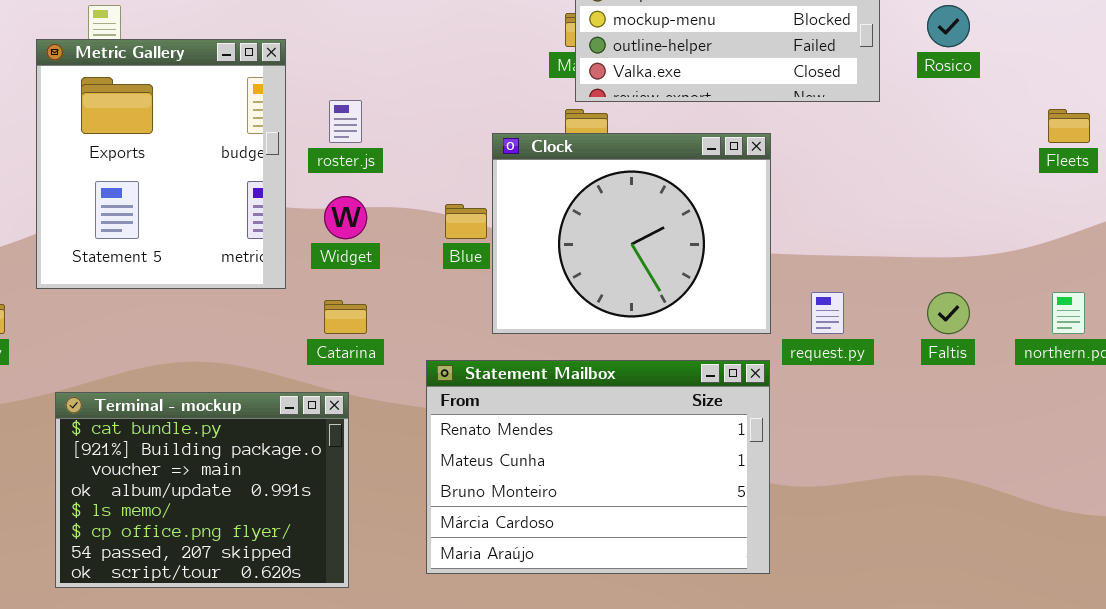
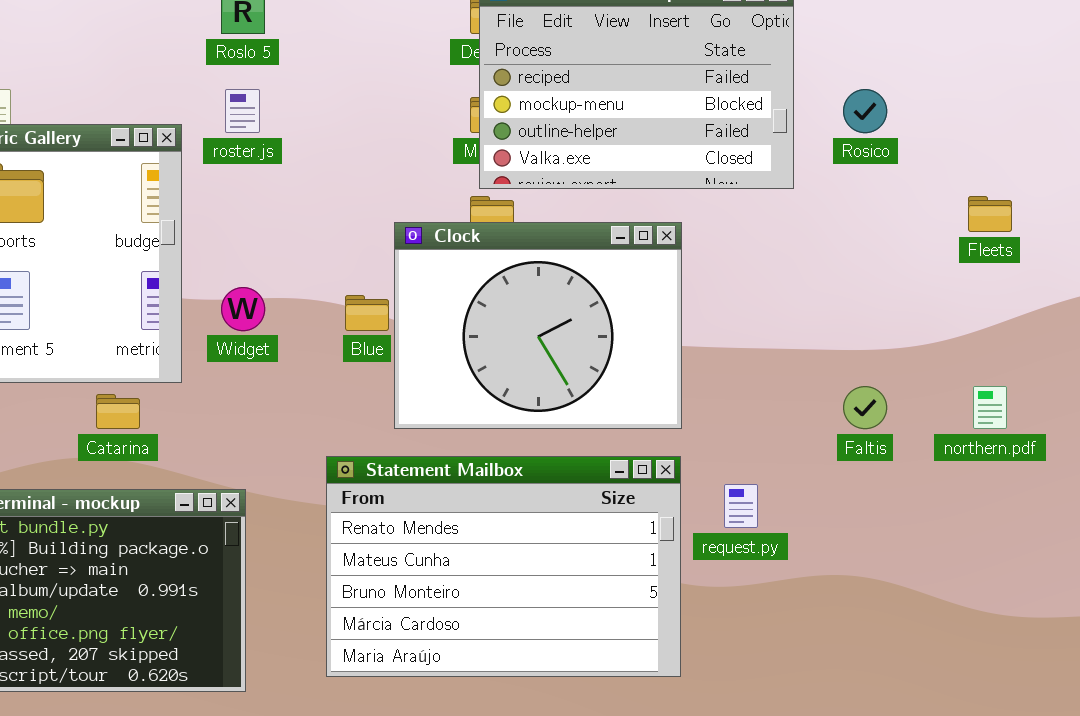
roster.js: [329,100,362,143] -> [225,89,260,133], moved
request.py: [811,292,844,334] -> [724,484,758,528], moved
Catarina: [324,300,367,334] -> [96,394,140,429], moved

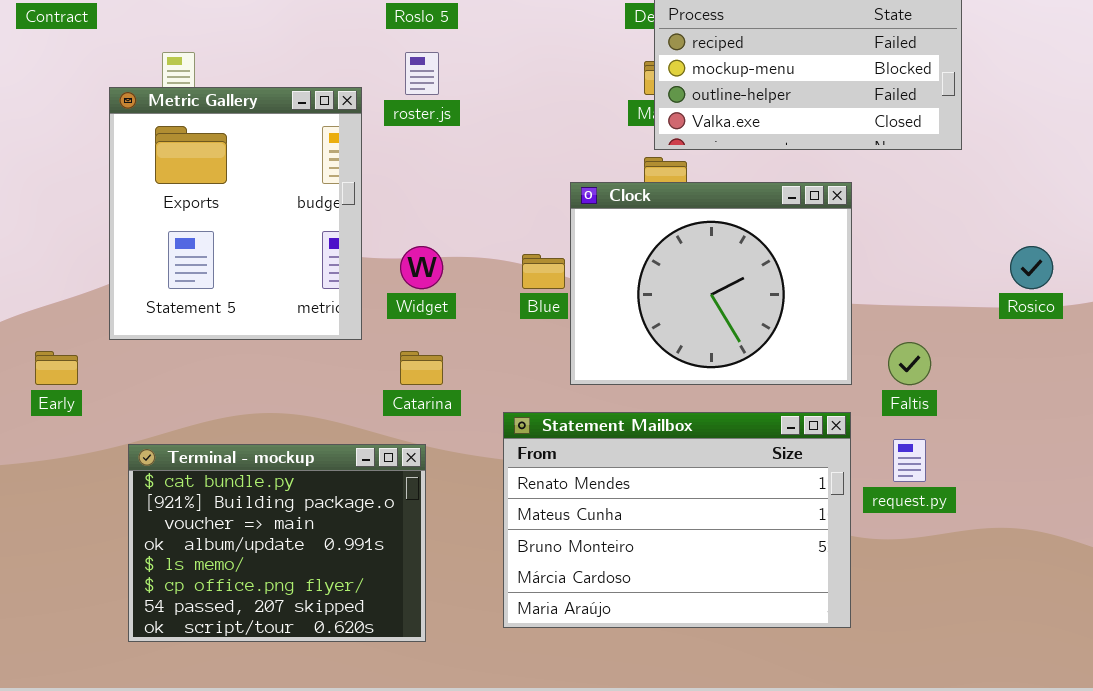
Rosico: [843,89,887,133] -> [1010,246,1053,289], moved
Faltis: [843,386,887,429] -> [888,342,931,385], moved
Catarina: [96,394,140,429] -> [400,351,443,385], moved

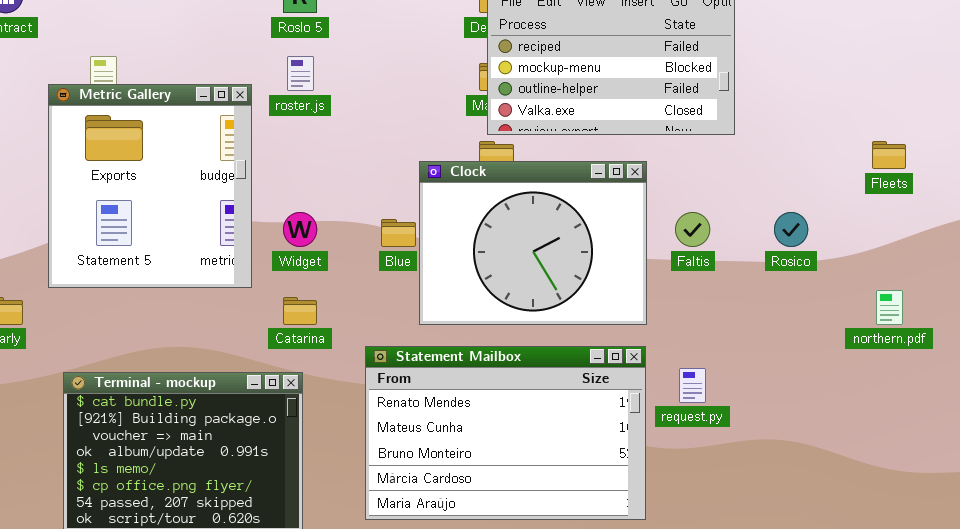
Faltis: [888,342,931,385] -> [675,212,710,247], moved

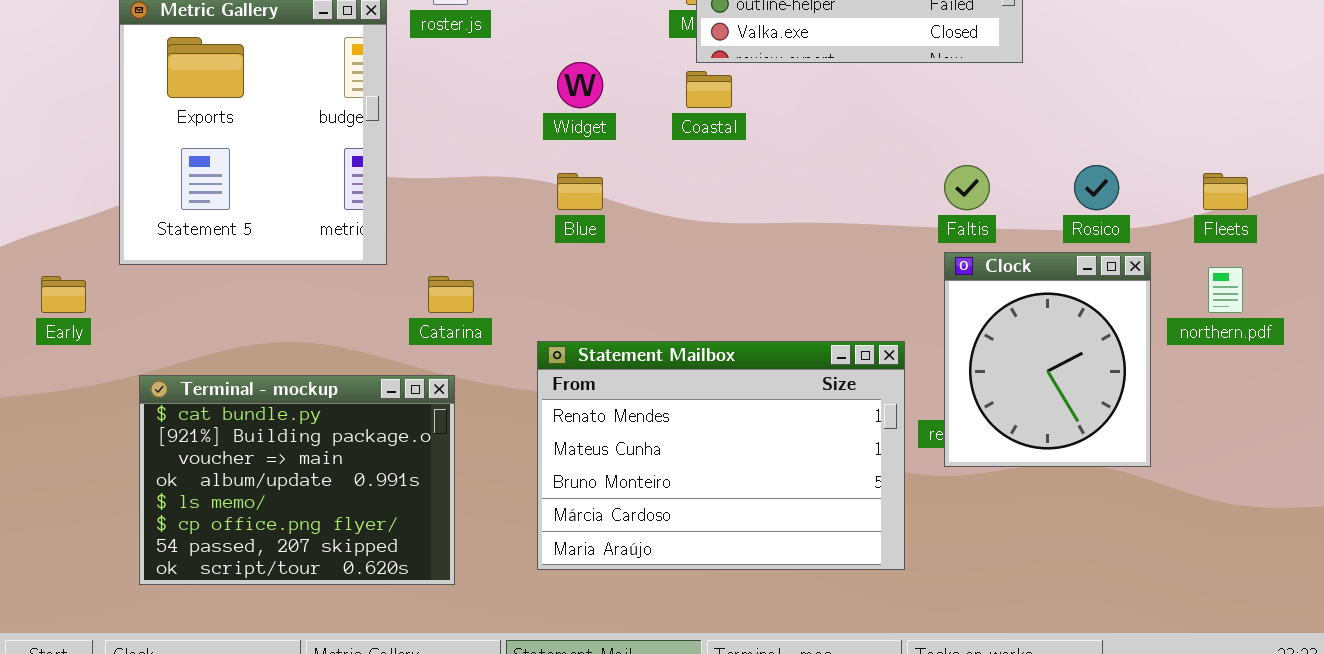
Fleets: [872,141,906,169] -> [1203,173,1248,210], moved
Clock: [419,161,647,325] -> [944,252,1151,467], moved, resized
Widget: [283,212,317,247] -> [557,62,603,108], moved

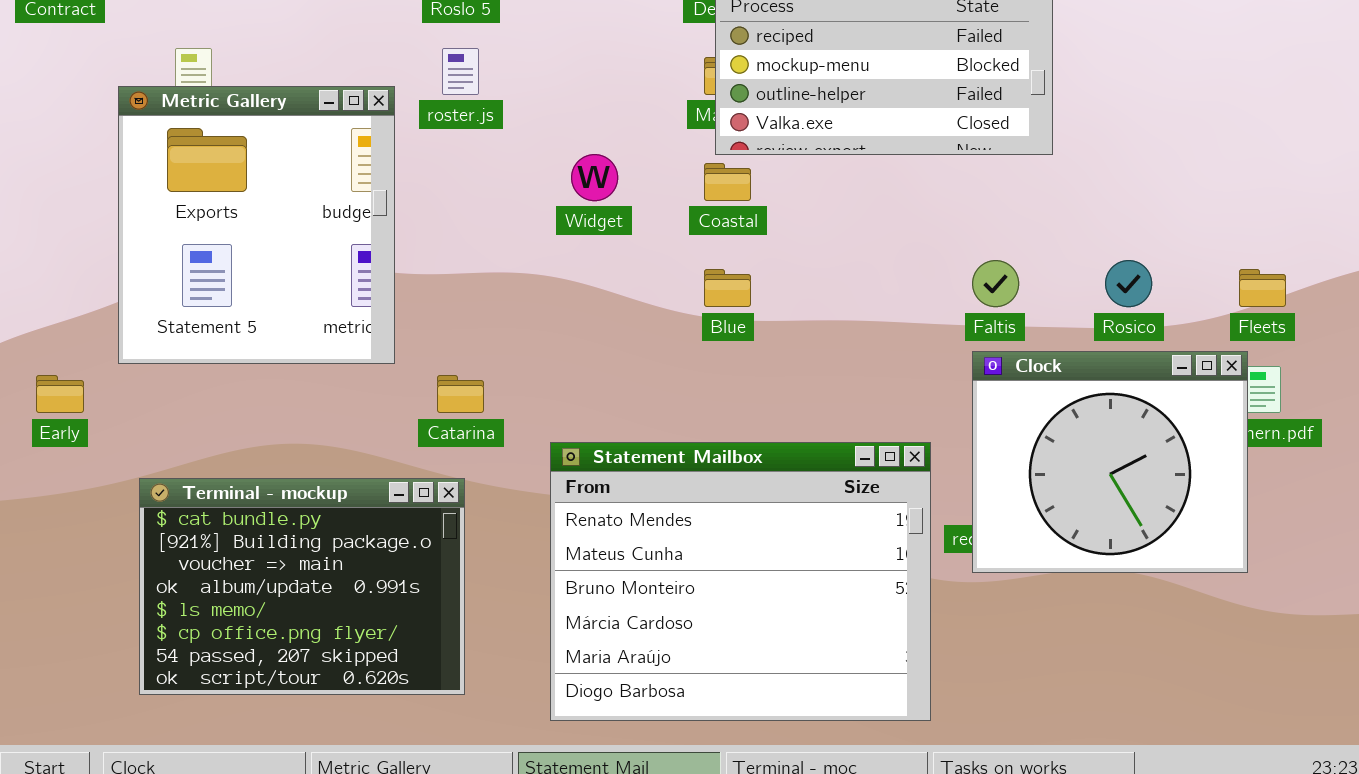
Blue: [557,173,603,210] -> [704,269,751,307], moved
Clock: [944,252,1151,467] -> [972,351,1248,573], resized
Statement Mailbox: [537,341,905,570] -> [550,442,931,721], resized

